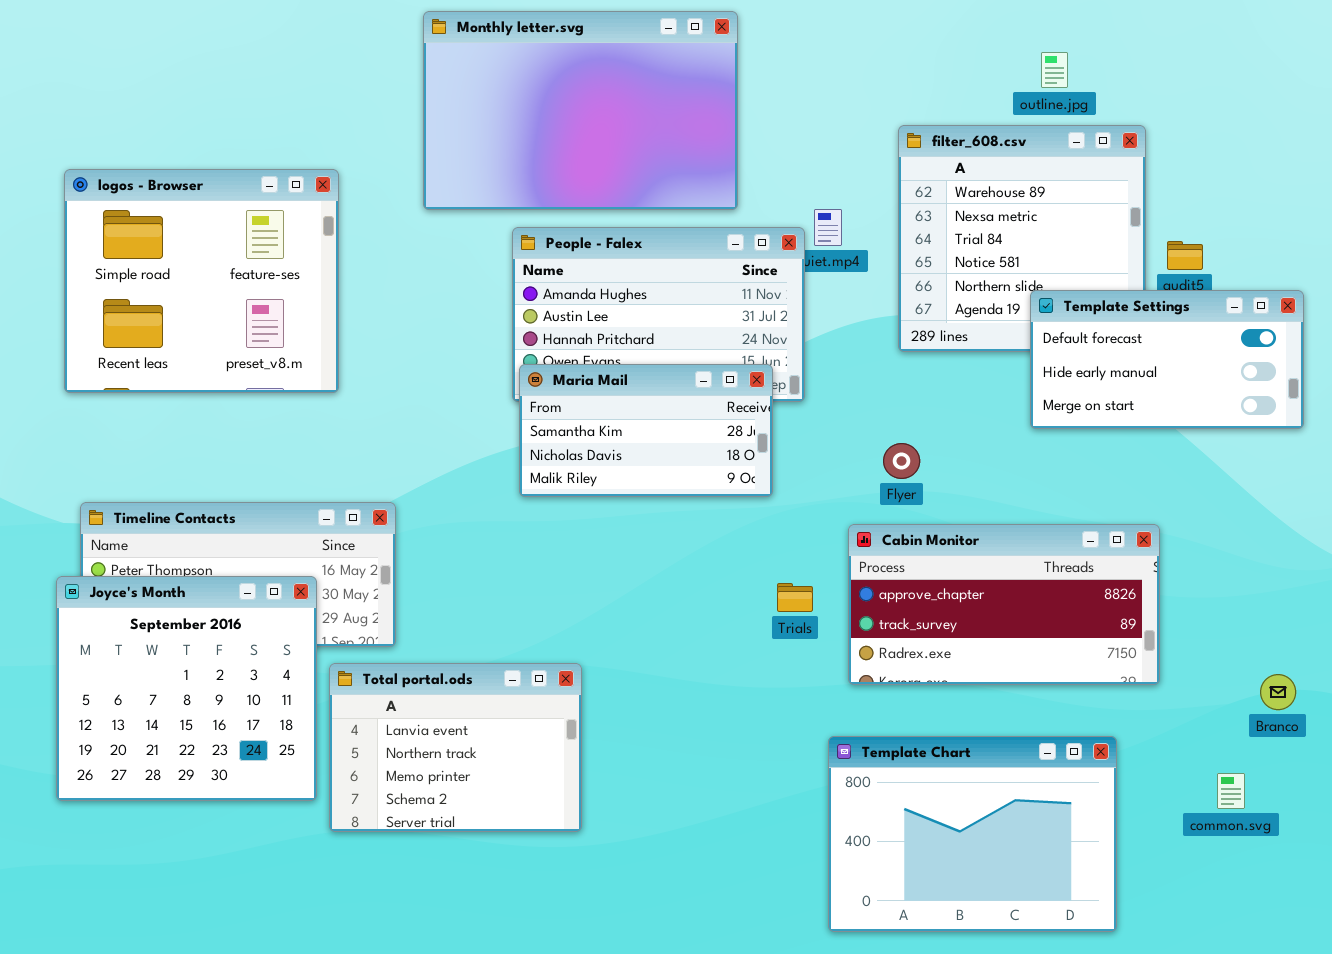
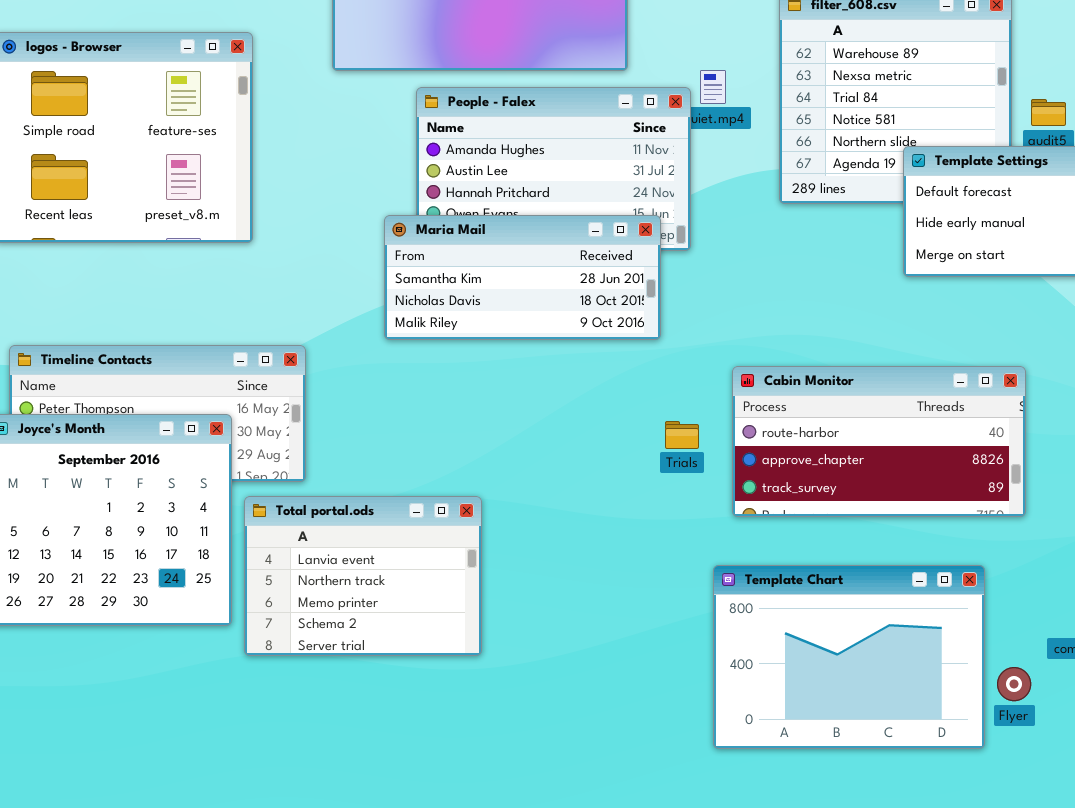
Maria Mail: [519,364,773,497] -> [384,215,661,340], resized
Flyer: [883,443,920,479] -> [997,667,1031,701], moved
Cabin Monitor: [848,524,1160,685] -> [732,366,1026,517], scrolled up 1 row

